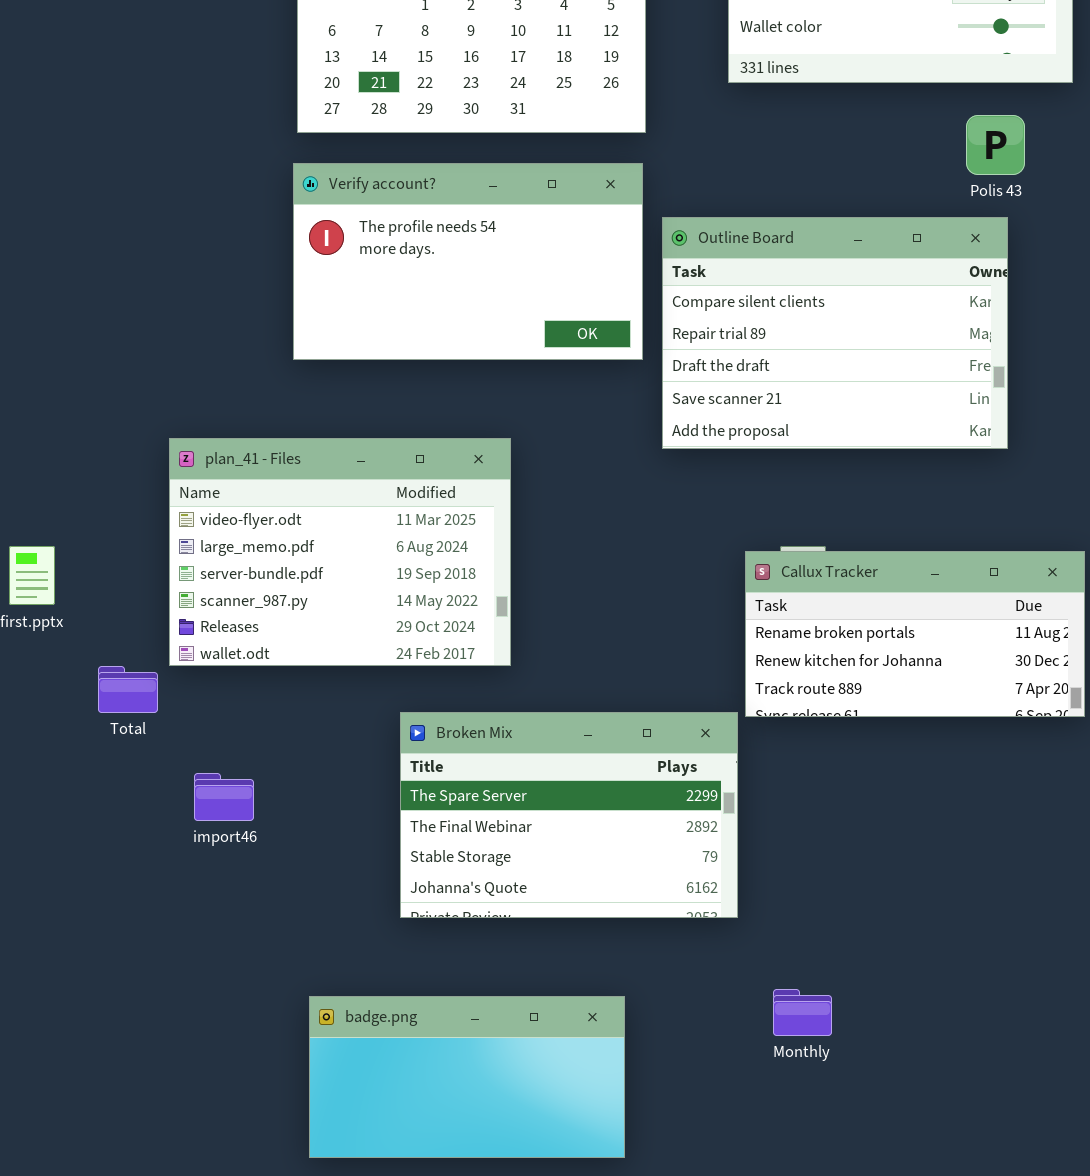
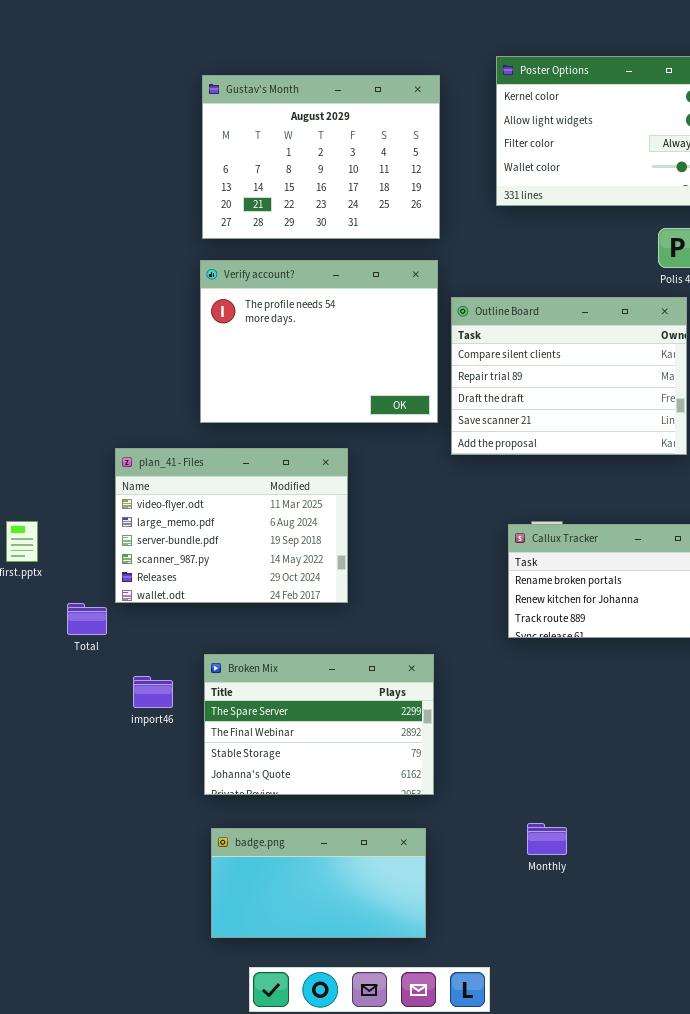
Verify account?: [293,163,643,360] -> [200,260,438,423], resized
Broken Mix: [400,712,738,918] -> [204,654,434,795], moved

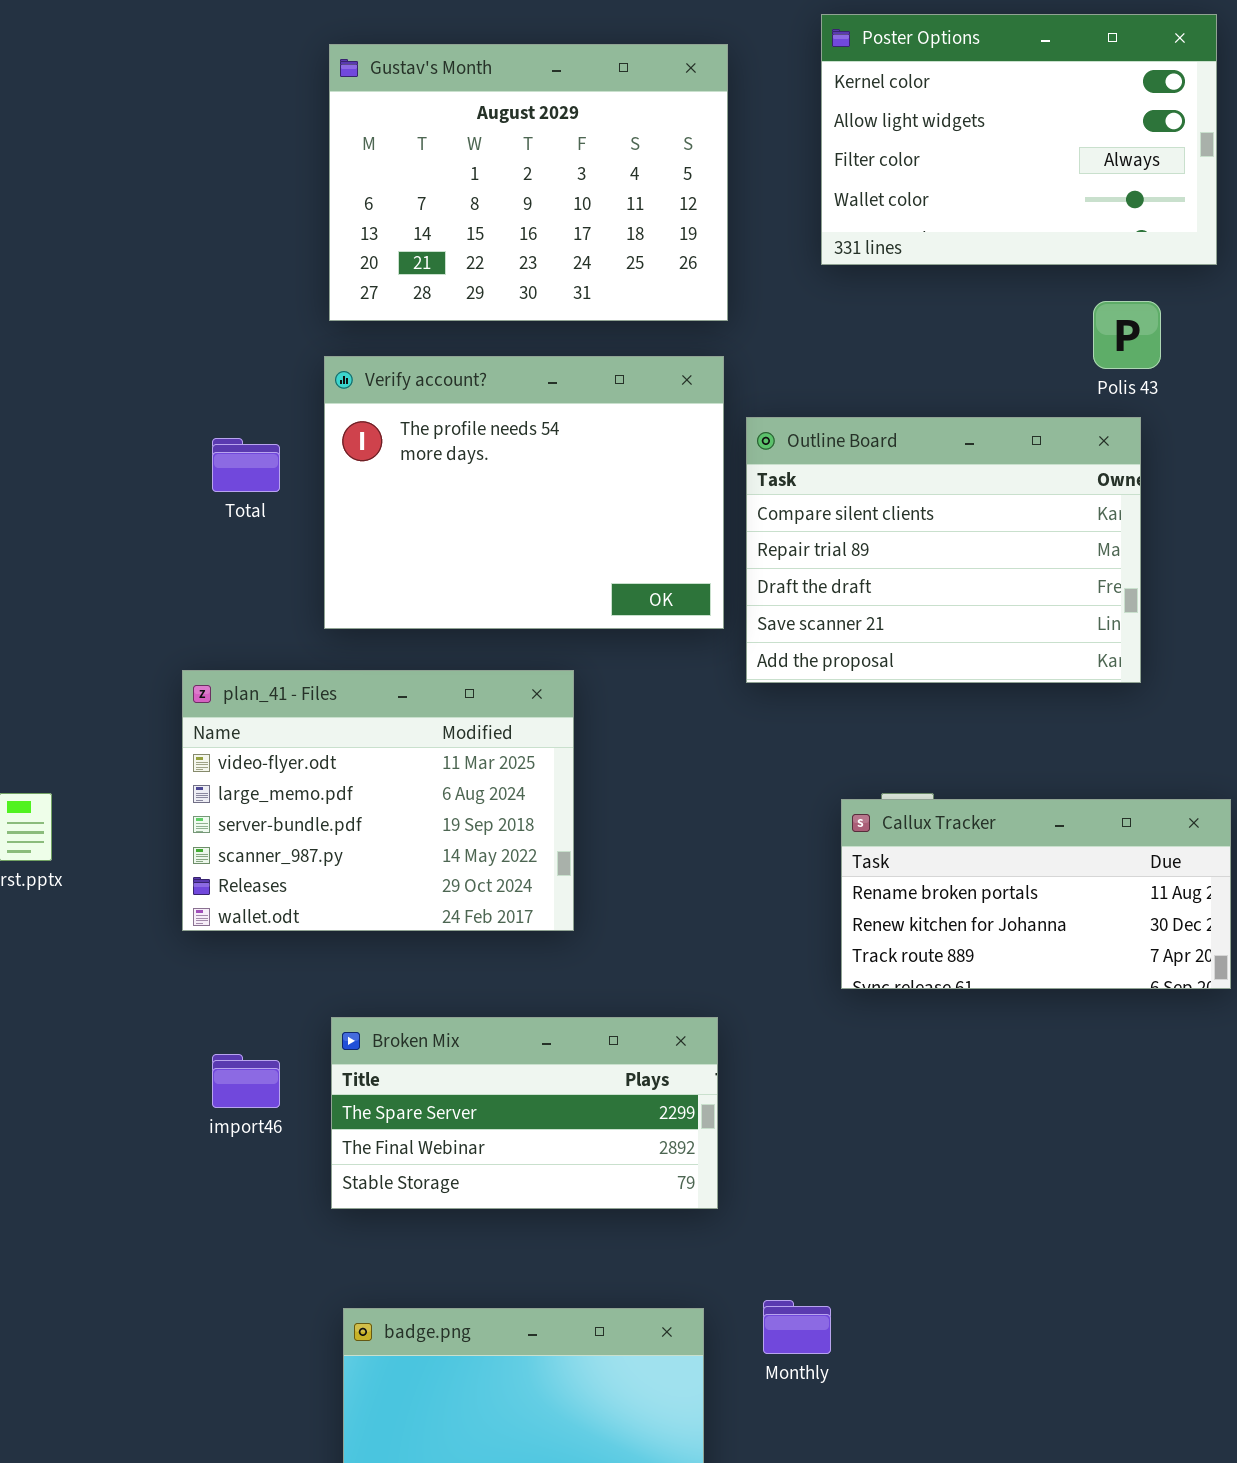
Total: [67,603,107,635] -> [212,438,280,492], moved
Broken Mix: [204,654,434,795] -> [331,1017,718,1209], resized
Monthly: [527,823,567,855] -> [763,1300,831,1354], moved

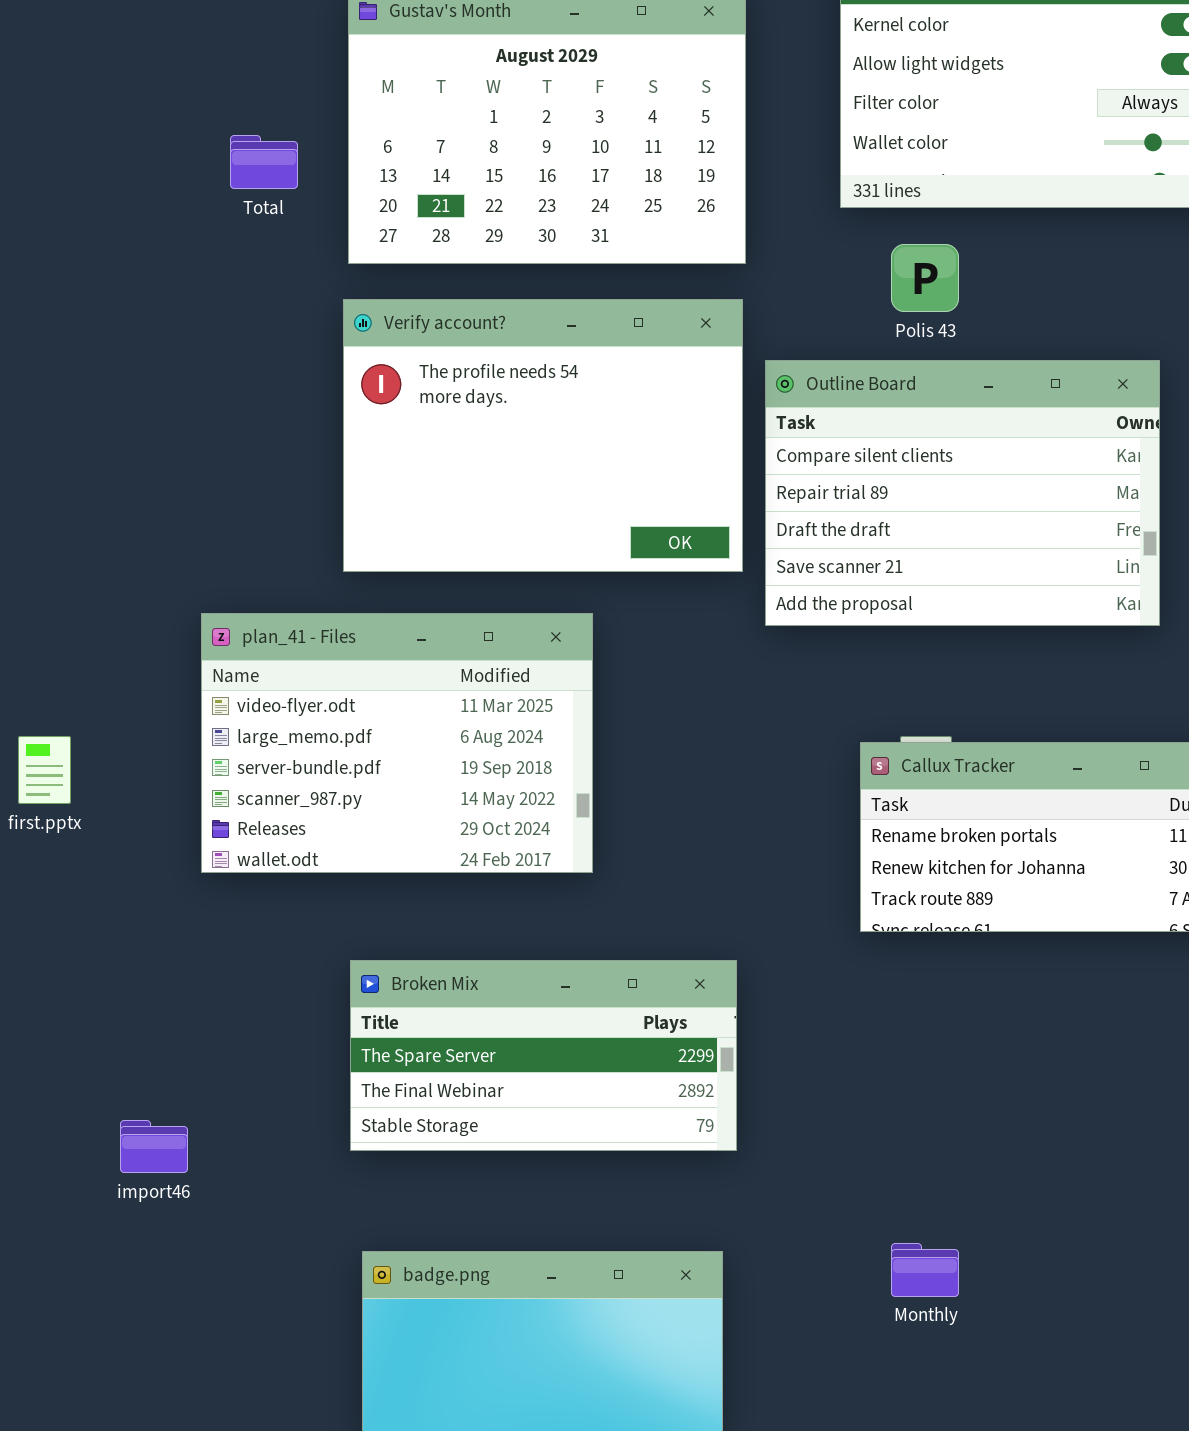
Polis 43: [1093,301,1161,369] -> [891,244,959,312], moved
Total: [212,438,280,492] -> [230,135,298,189], moved
import46: [212,1054,280,1108] -> [120,1120,188,1173], moved
Monthly: [763,1300,831,1354] -> [891,1243,959,1297], moved

